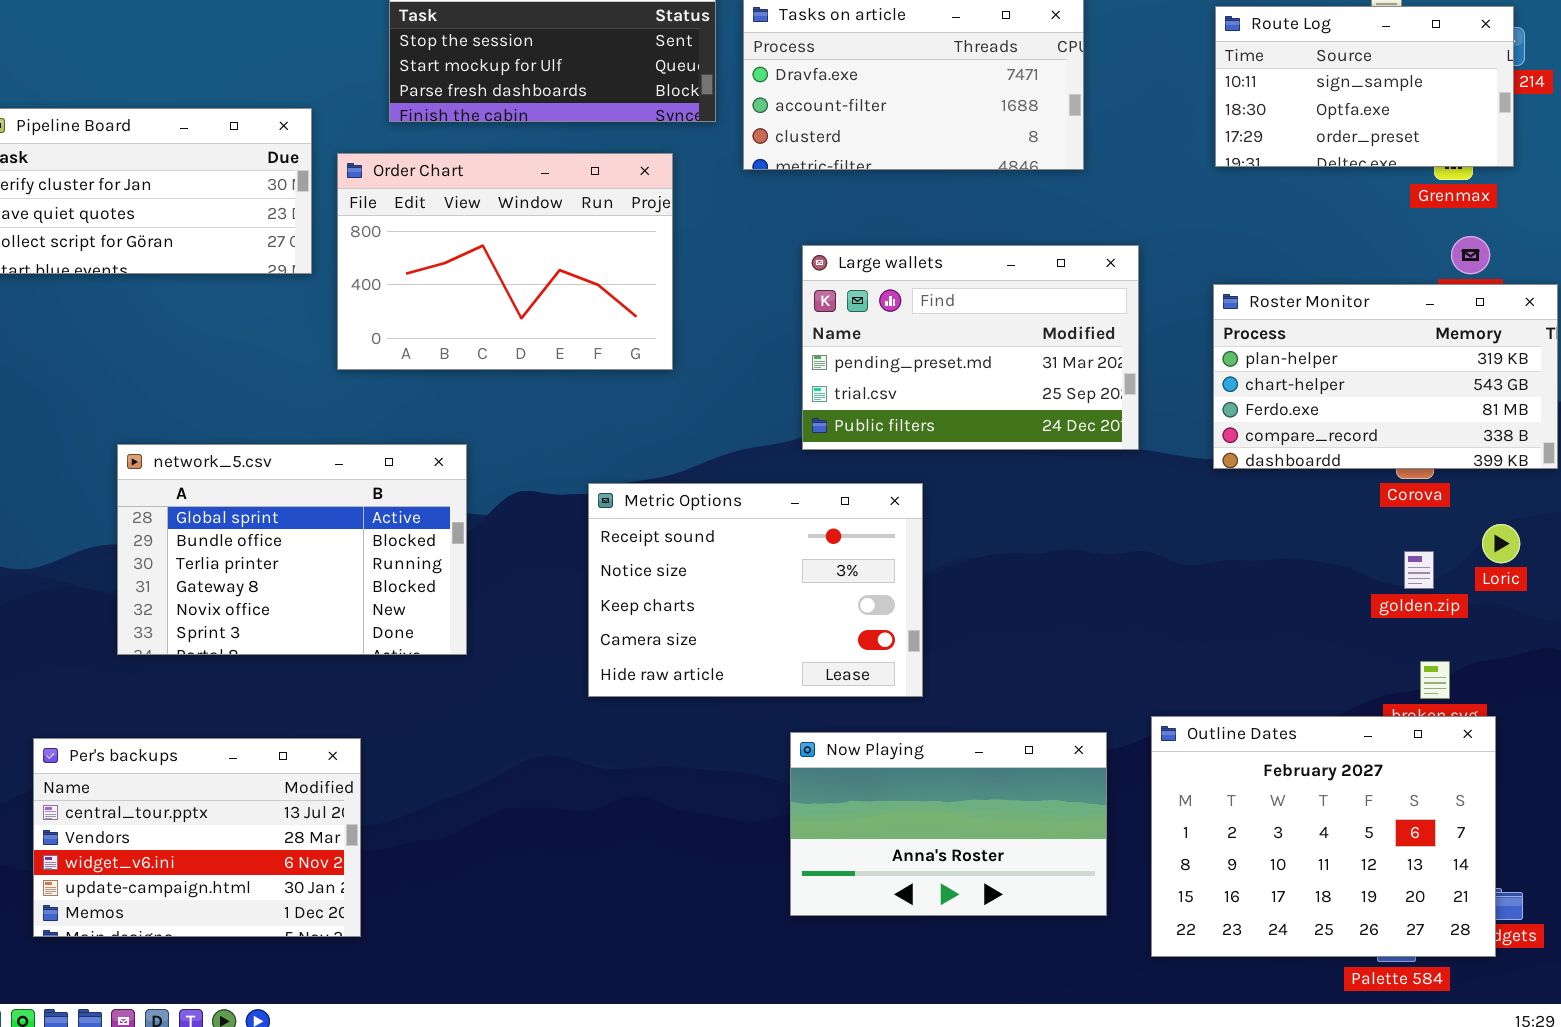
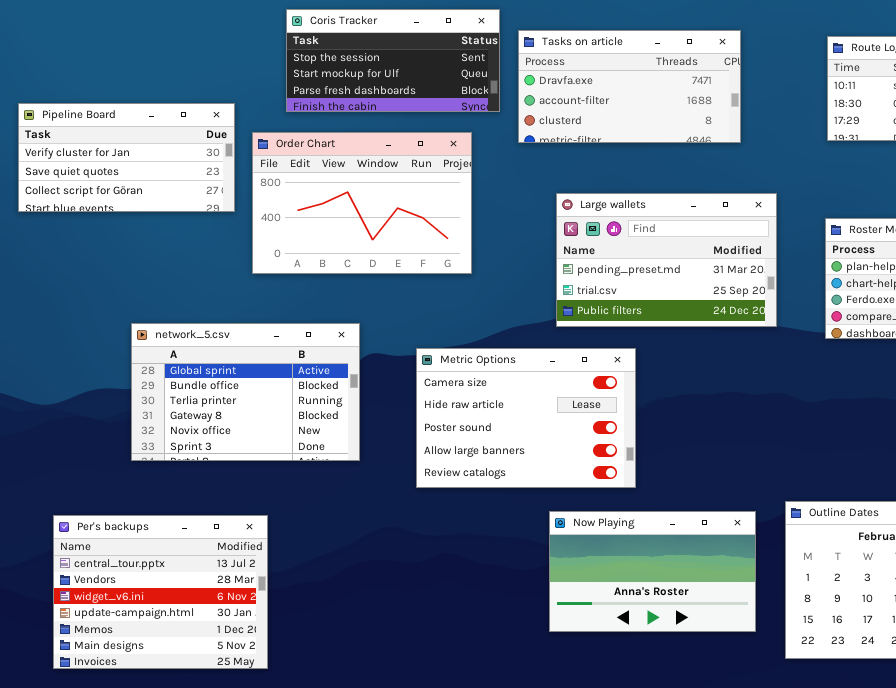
network_5.csv: [117,444,467,655] -> [131,323,360,461], moved
Metric Options: [588,483,923,697] -> [416,348,636,488], scrolled down 3 rows
Per's backups: [33,738,361,937] -> [53,515,268,669], resized

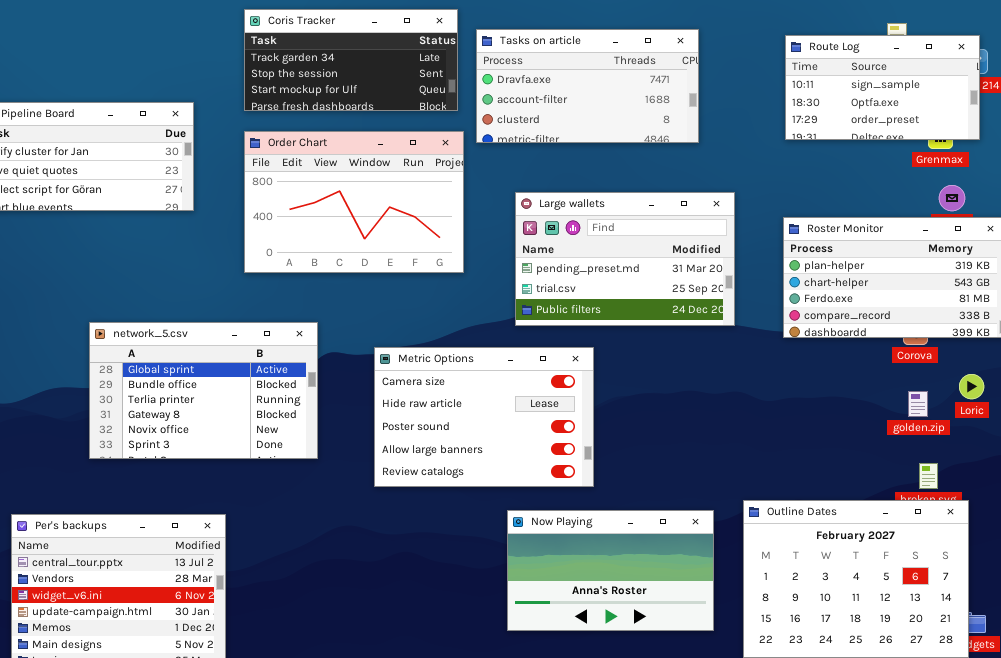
Coris Tracker: [286,9,500,112] -> [244,9,458,111], scrolled up 1 row
Order Chart: [252,132,472,274] -> [244,131,464,273], moved

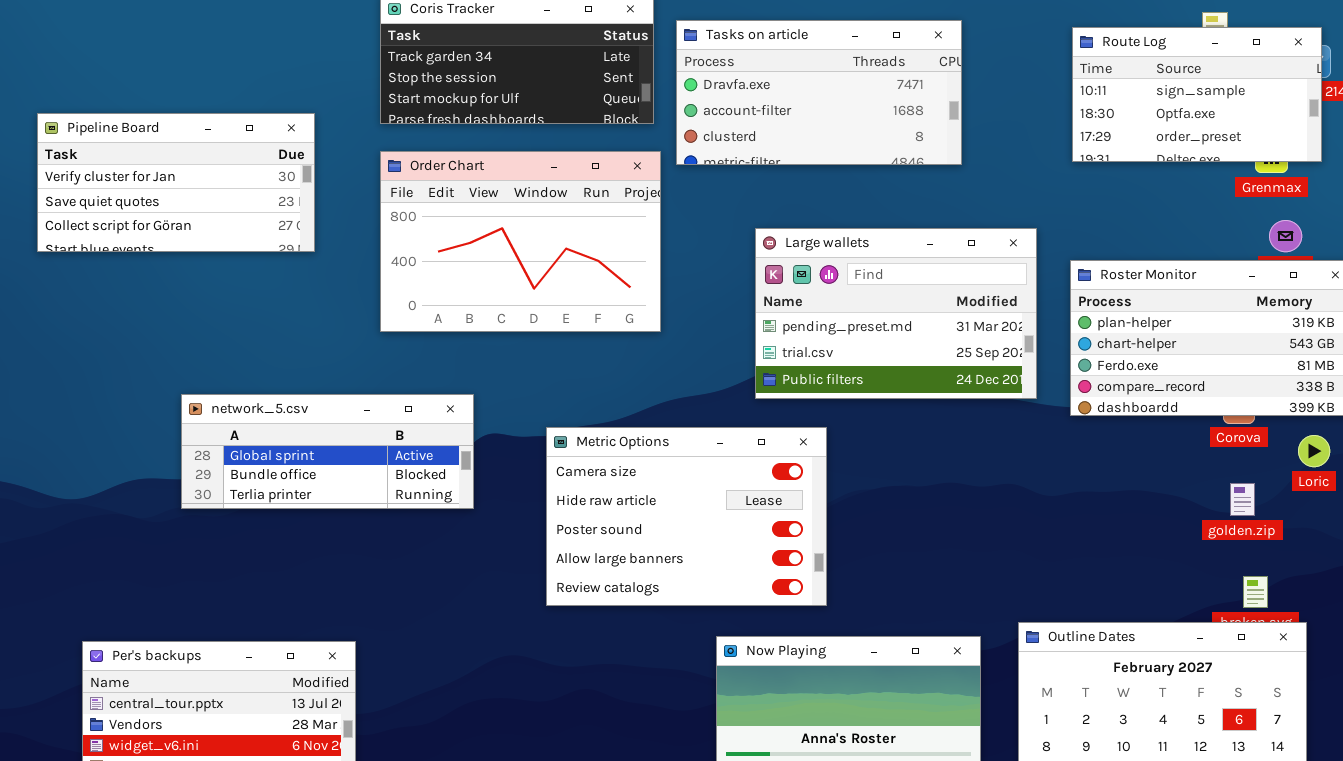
Large wallets: [515,192,735,326] -> [755,228,1037,399], moved
network_5.csv: [89,322,318,459] -> [181,394,474,509], resized
Loric: [959,374,984,399] -> [1298,435,1330,467], moved

